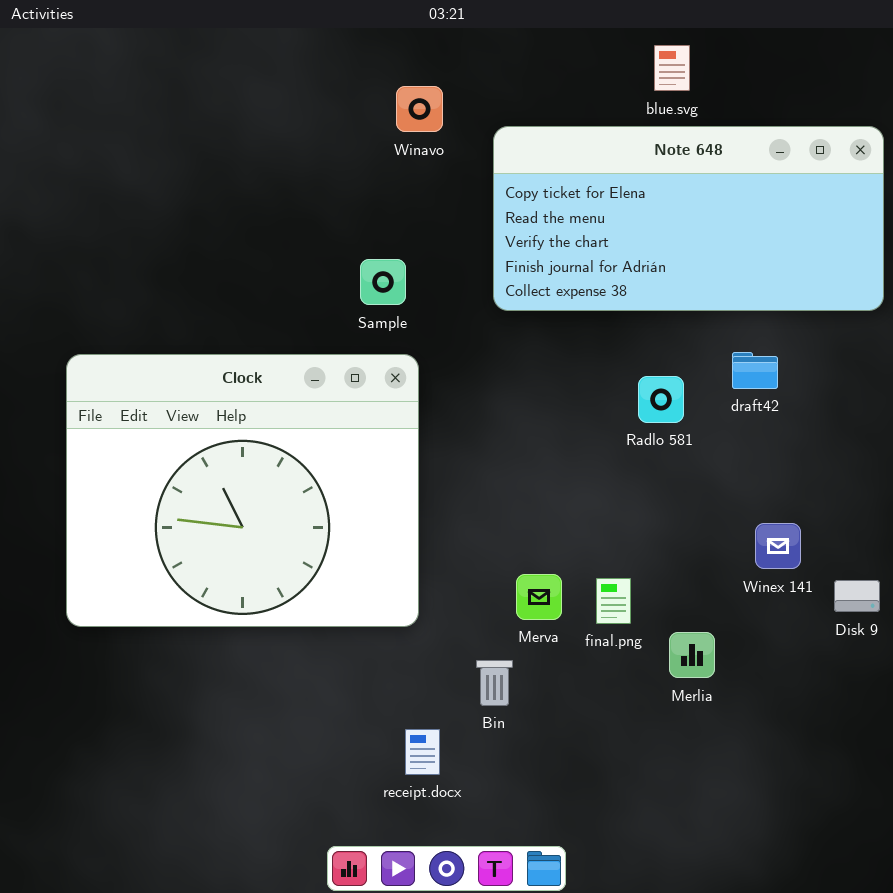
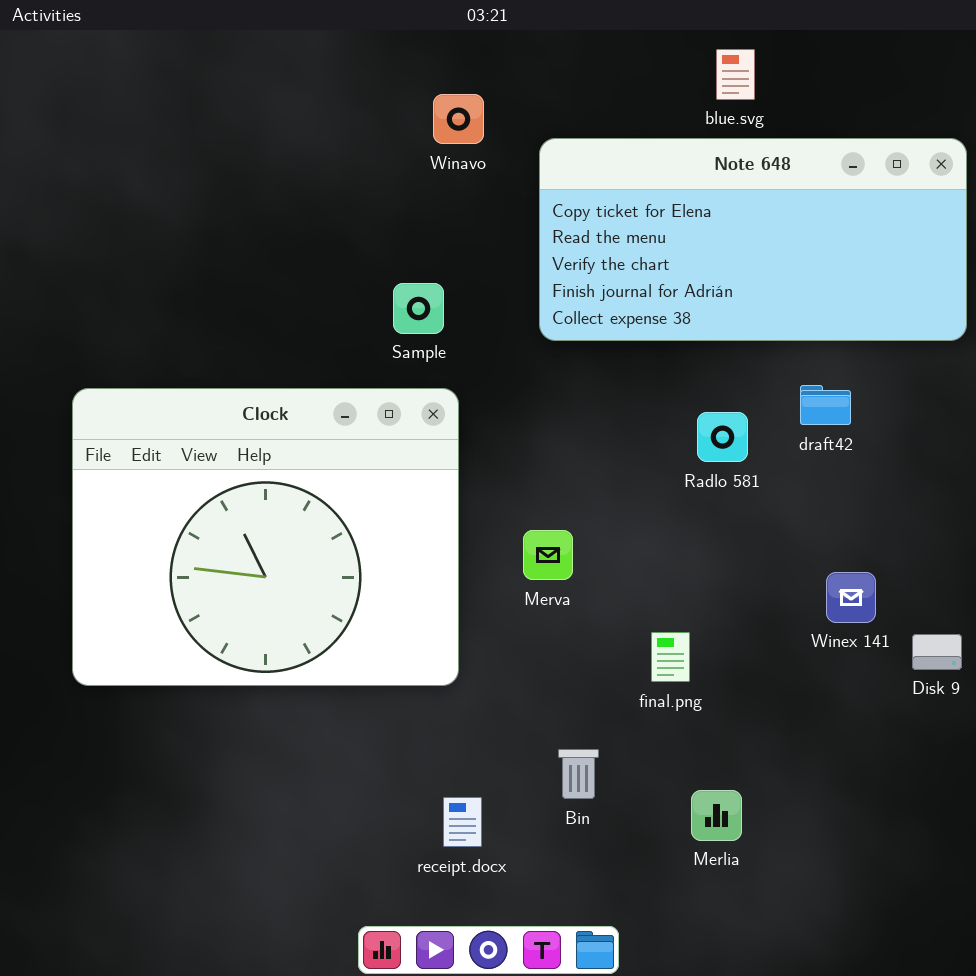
Merva: [516,574,562,620] -> [523,530,573,580], moved
Merlia: [669,632,715,678] -> [691,790,742,841], moved
Bin: [476,660,513,706] -> [558,749,599,799], moved

